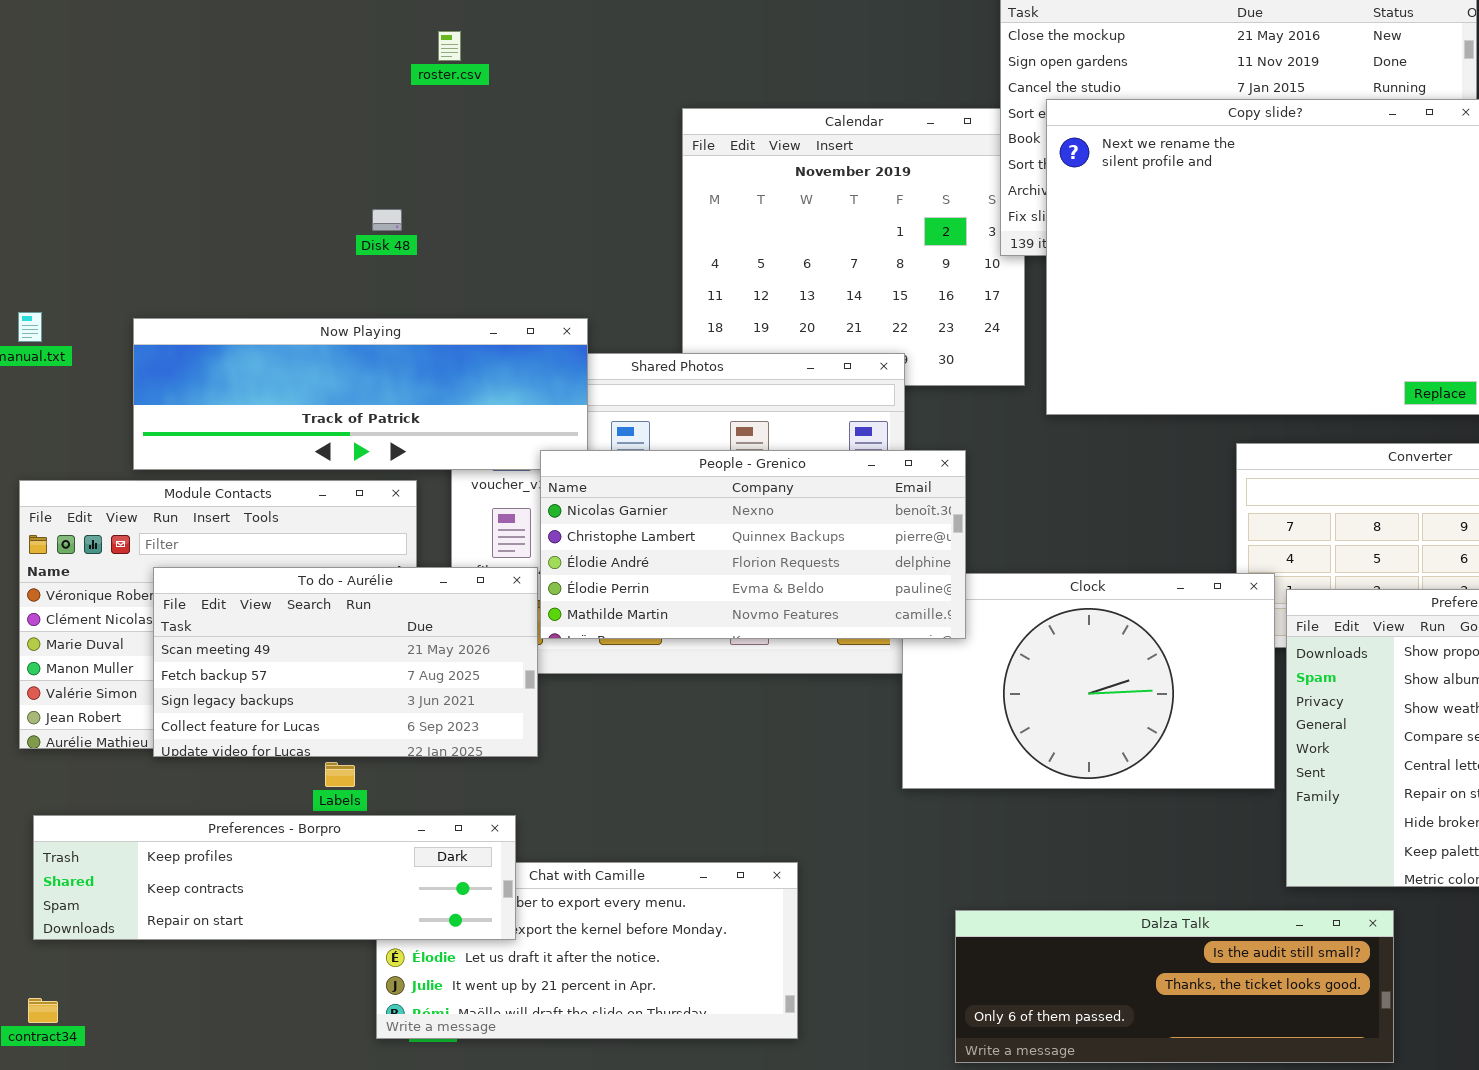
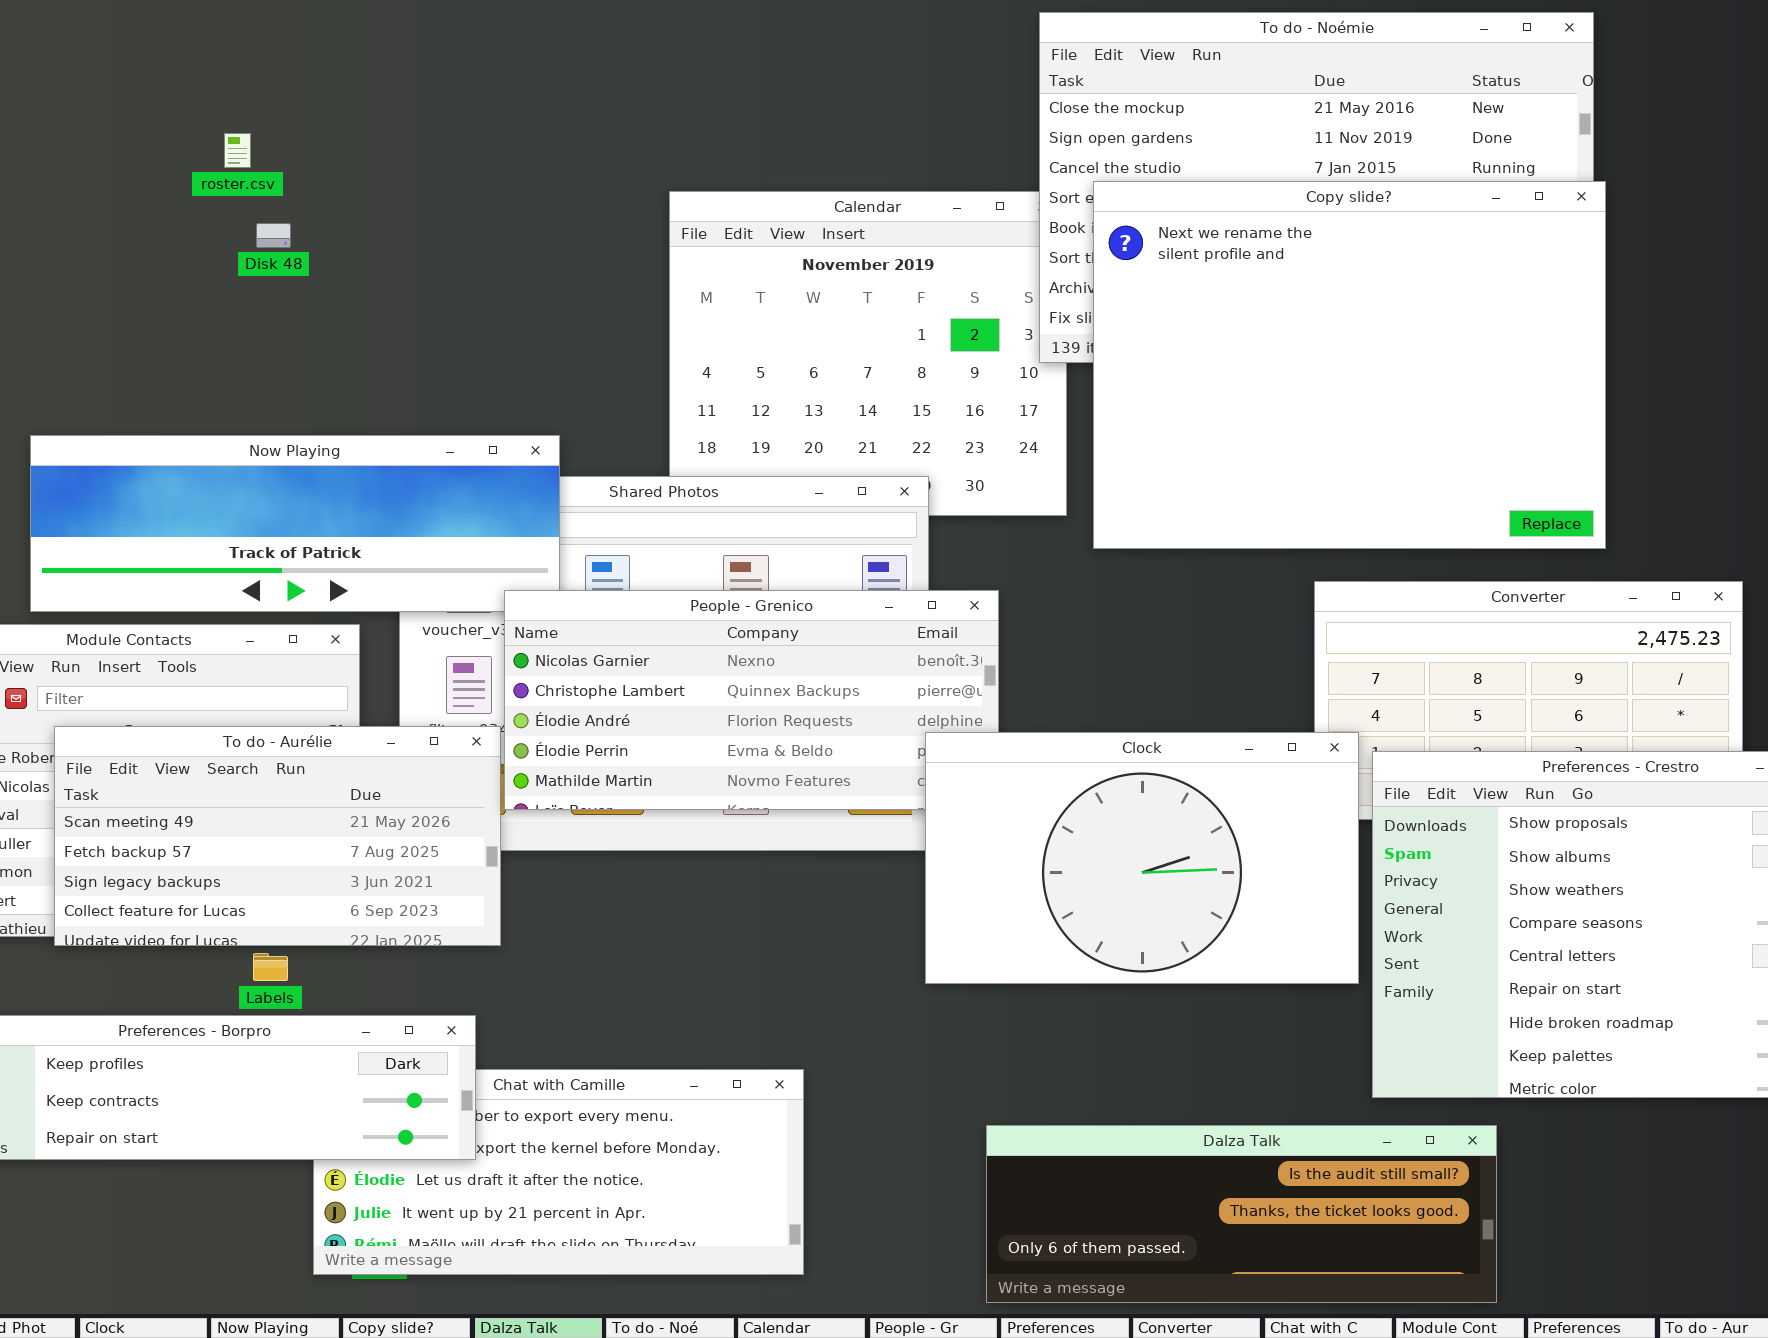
roster.csv: [438,31,461,61] -> [224,133,251,168], moved
Disk 48: [372,209,402,231] -> [256,223,291,248], moved
Clock: [902,573,1275,789] -> [925,732,1359,984], raised

